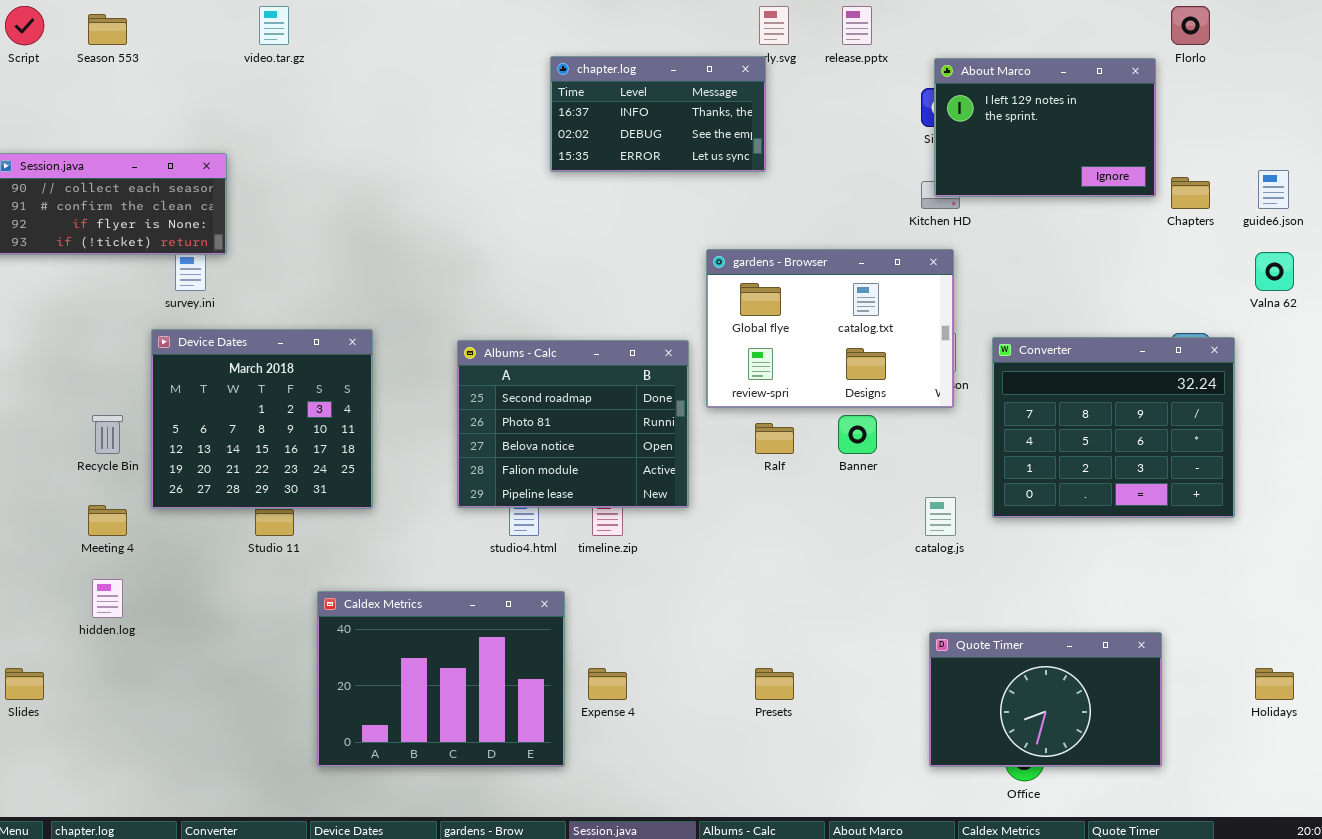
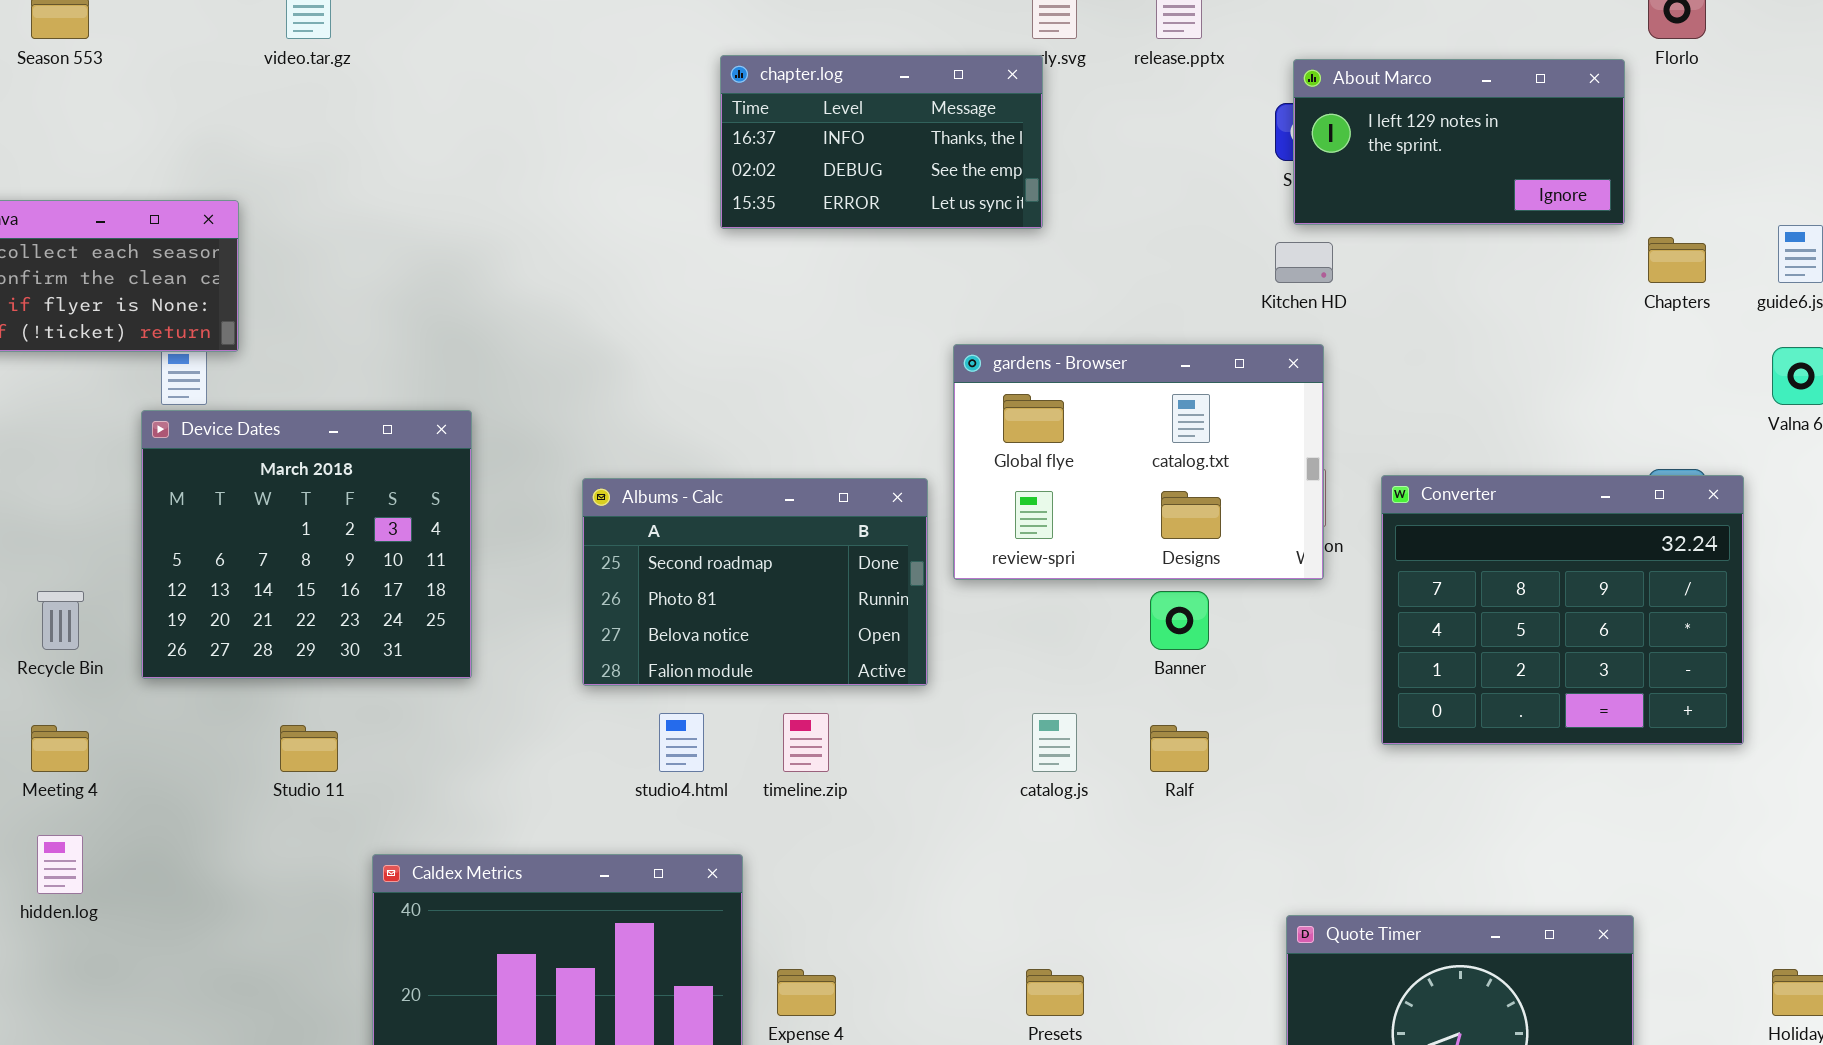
About Marco: [934,58,1156,197] -> [1293,59,1625,225], resized
Device Dates: [151,329,373,509] -> [141,410,472,679], moved
Albums - Calc: [457,340,689,508] -> [582,478,928,686], resized
Ralf: [755,423,794,454] -> [1150,725,1209,772], moved
catalog.js: [925,497,956,536] -> [1032,713,1077,772], moved

